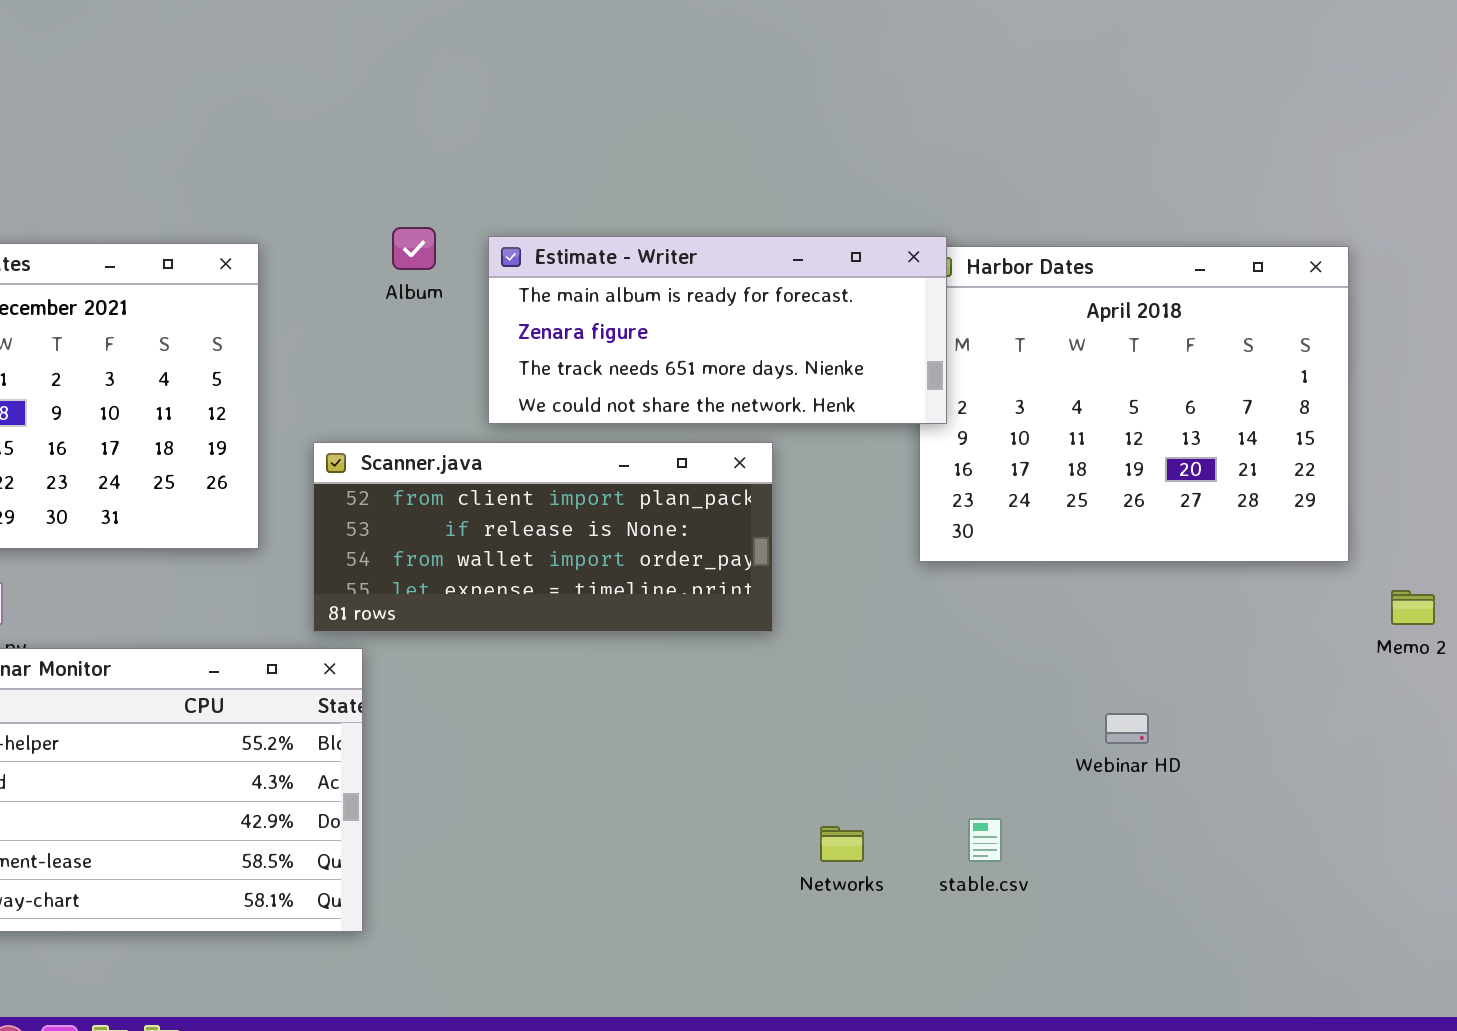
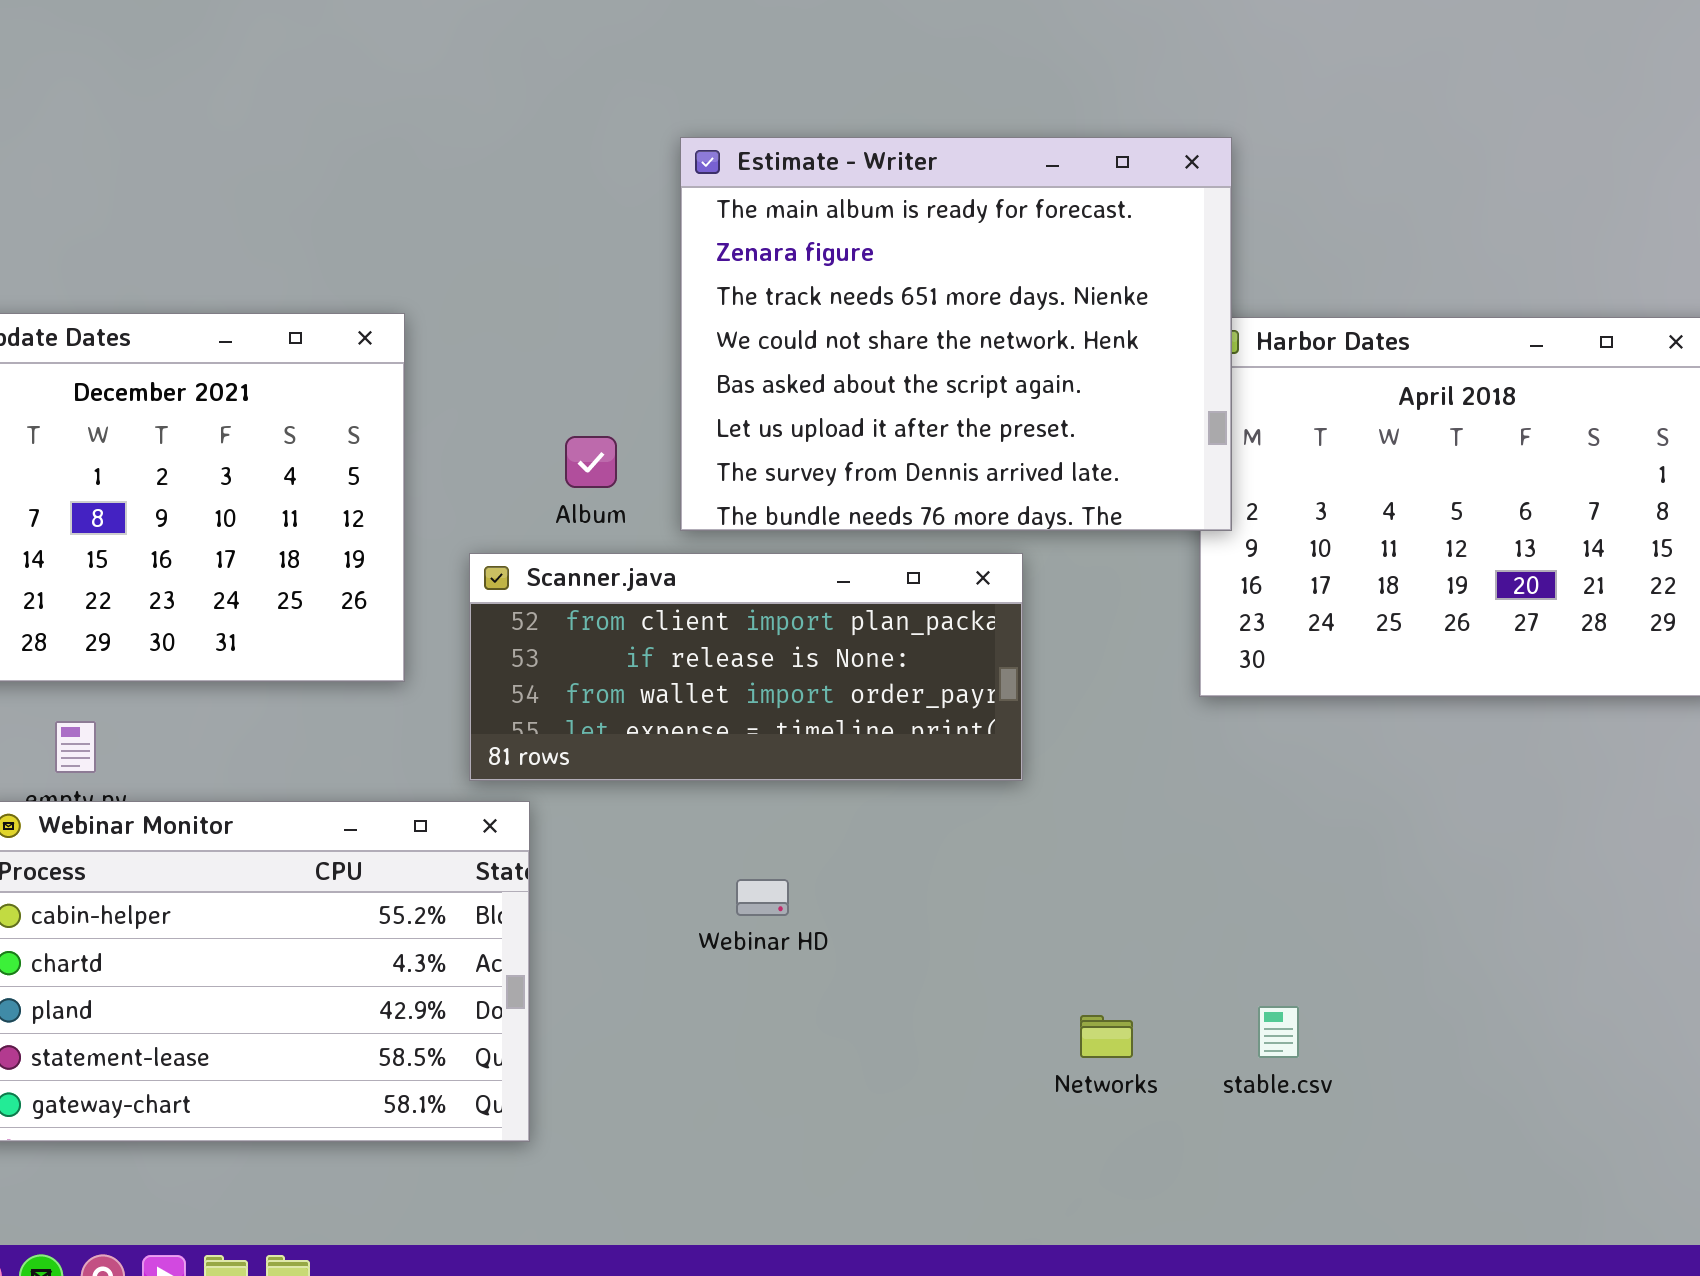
Album: [392,227,436,270] -> [565,436,617,488], moved
Estimate - Writer: [488,236,947,424] -> [680,137,1232,531], resized
Webinar HD: [1105,713,1149,744] -> [736,879,789,916], moved

